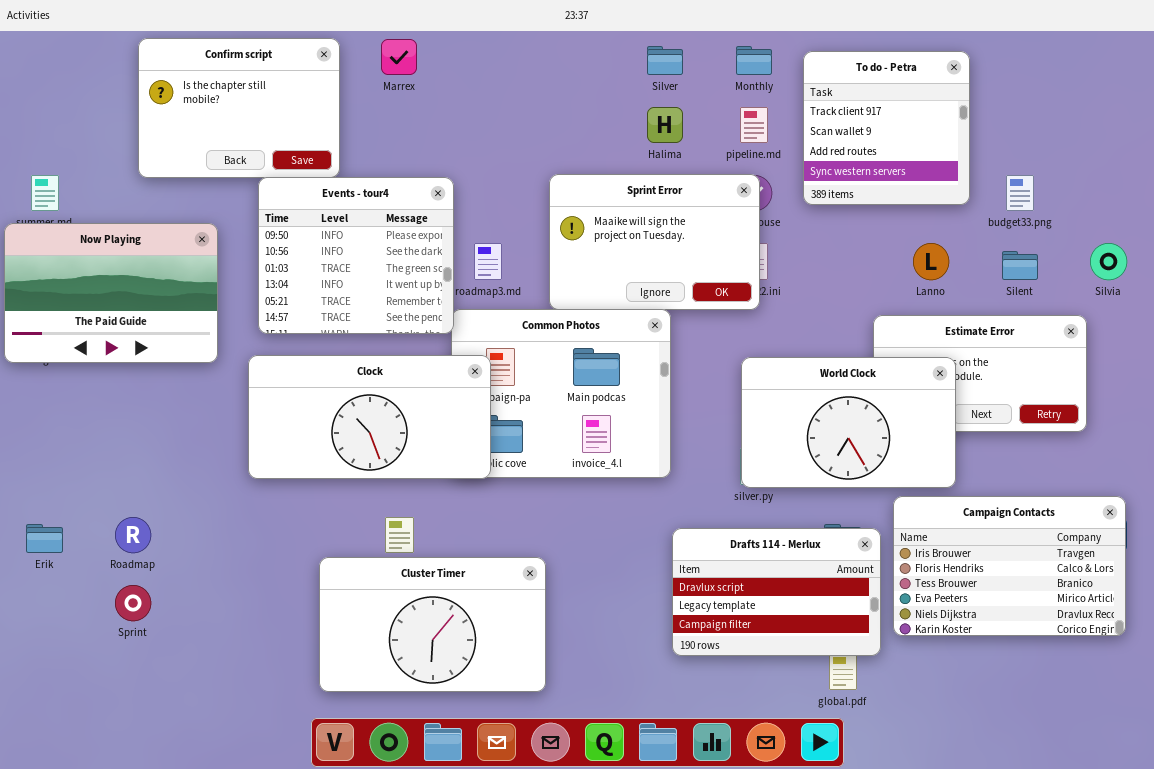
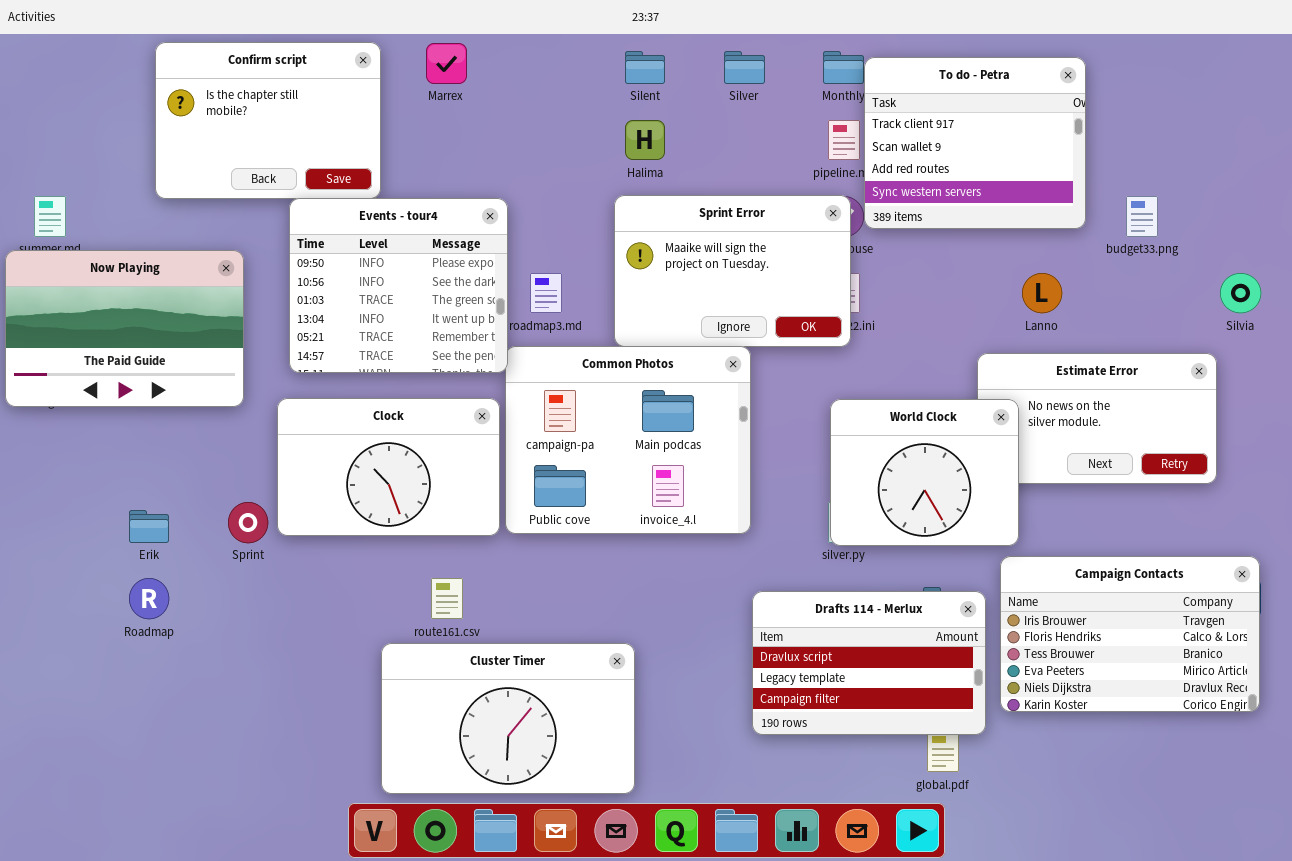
To do - Petra: [803,51,970,205] -> [864,57,1086,229], resized
Halima: [647,107,683,143] -> [625,120,665,160], moved
Silent: [1002,251,1038,280] -> [625,51,665,84], moved
Clock: [248,355,491,479] -> [277,398,500,536], resized
World Clock: [741,357,956,488] -> [830,399,1019,546], resized
Erik: [26,524,63,553] -> [129,510,169,543], moved
Cluster Timer: [319,557,546,692] -> [381,643,635,794], moved
Sprint: [115,585,151,621] -> [228,502,268,543], moved

